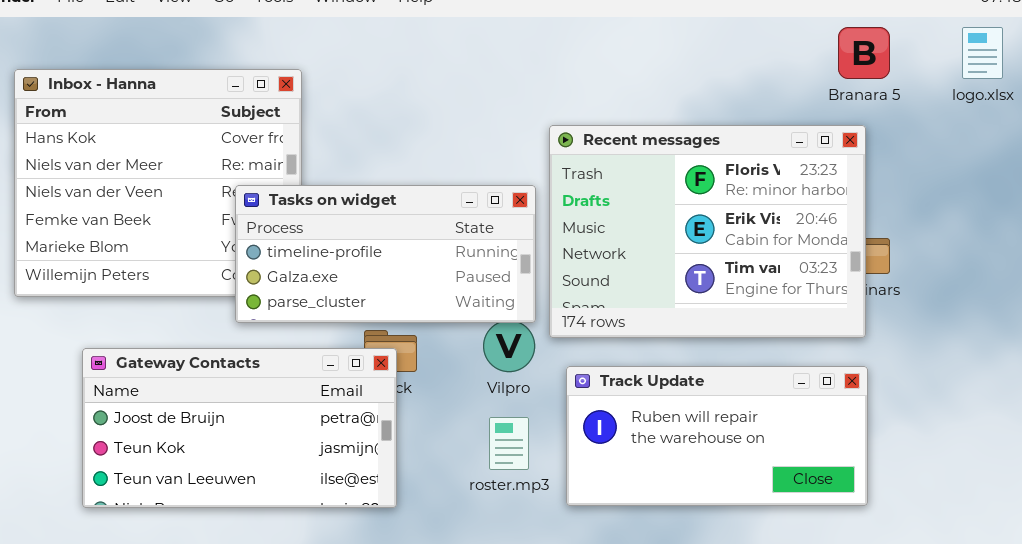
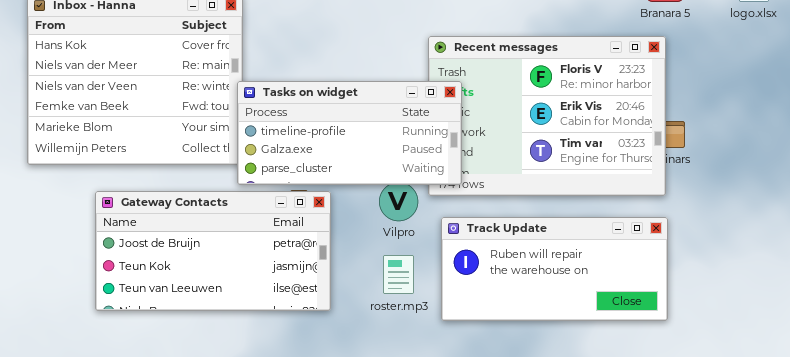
Tasks on widget: [235,185,536,323] -> [237,81,462,185], moved
Gateway Contacts: [82,348,397,508] -> [95,191,331,311], moved

